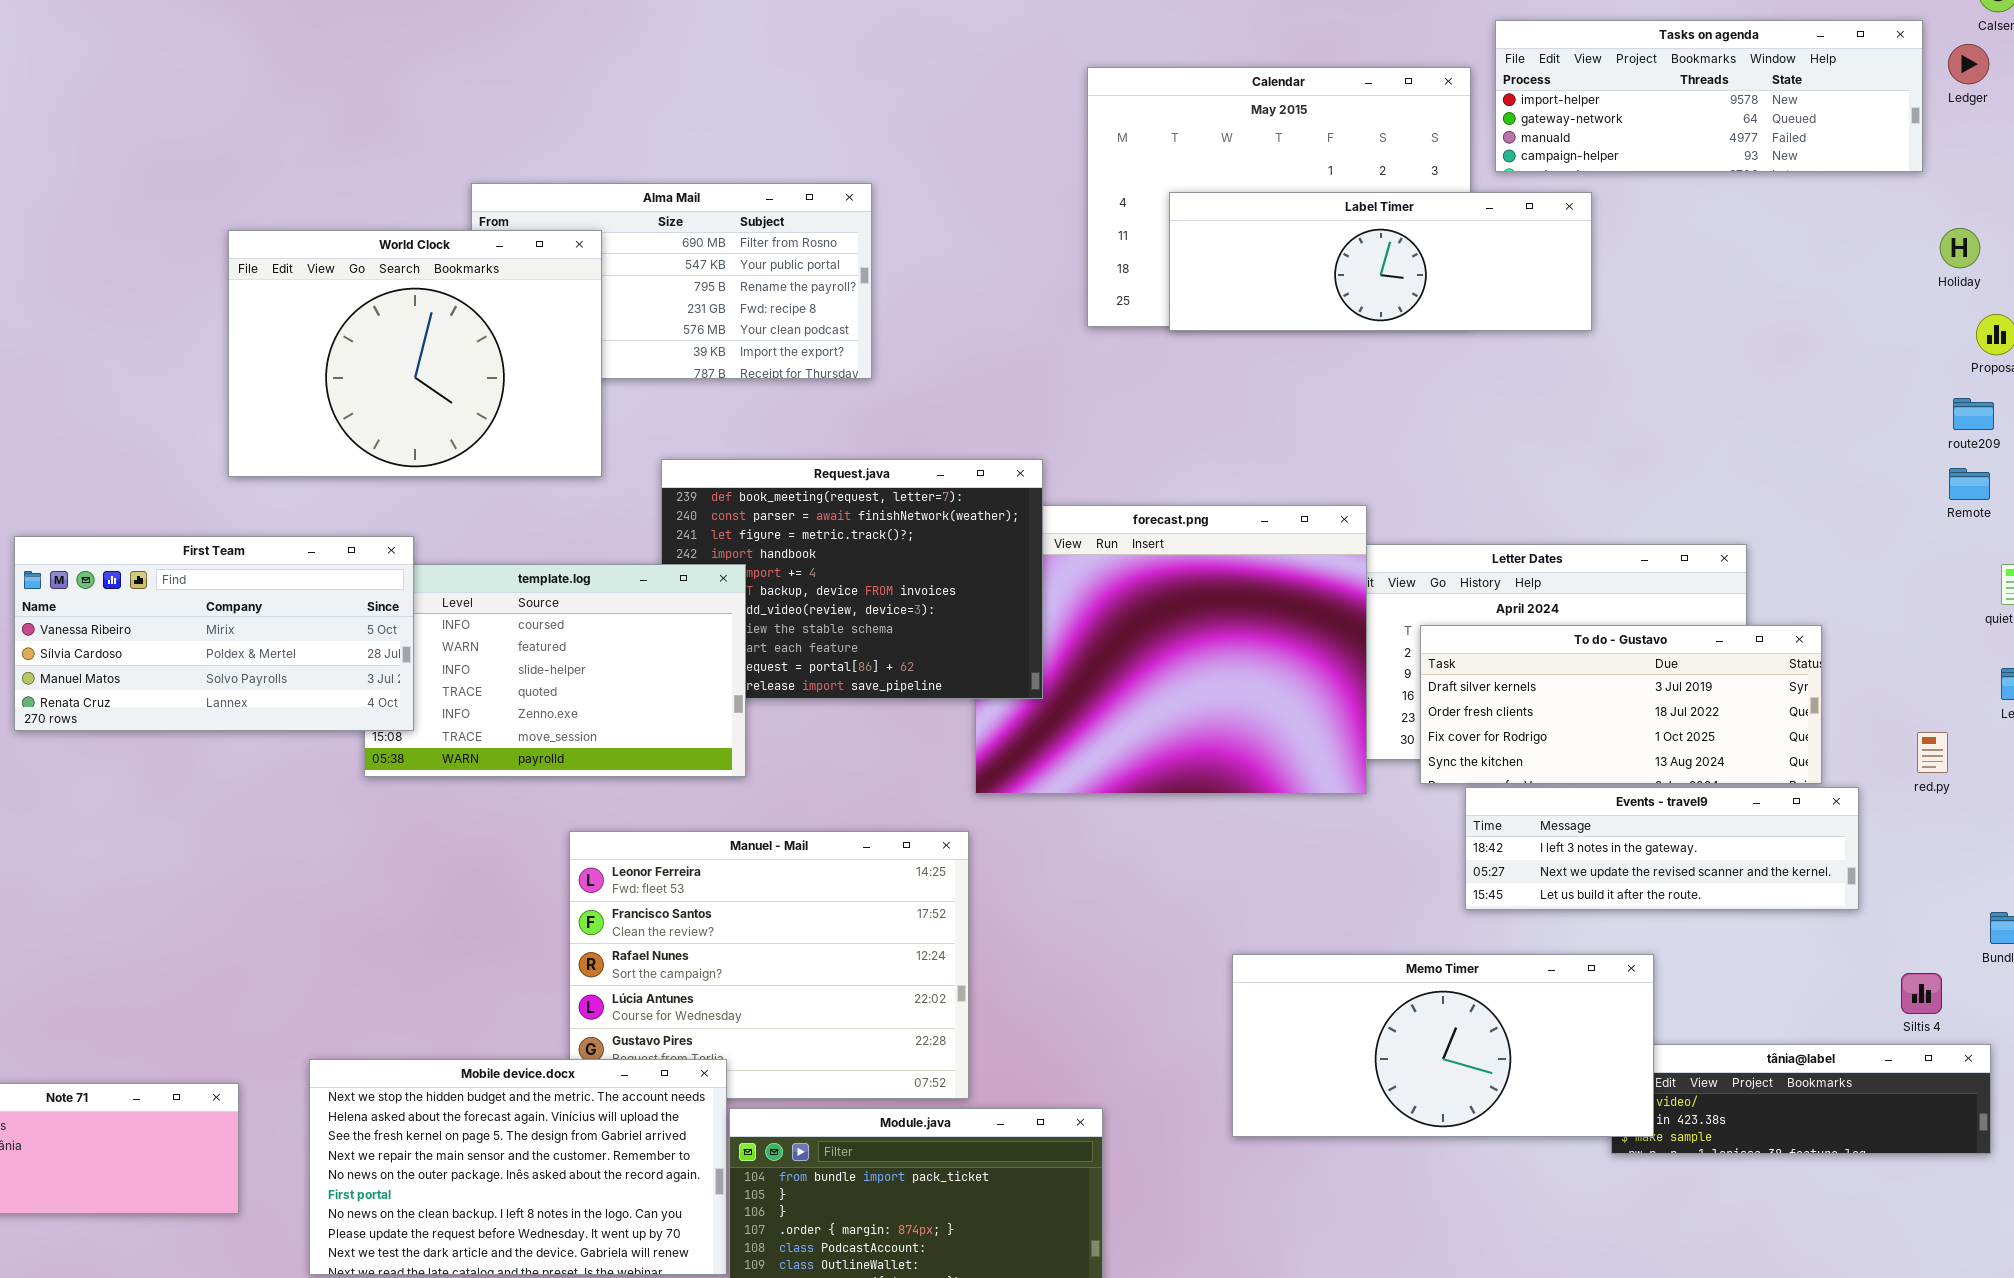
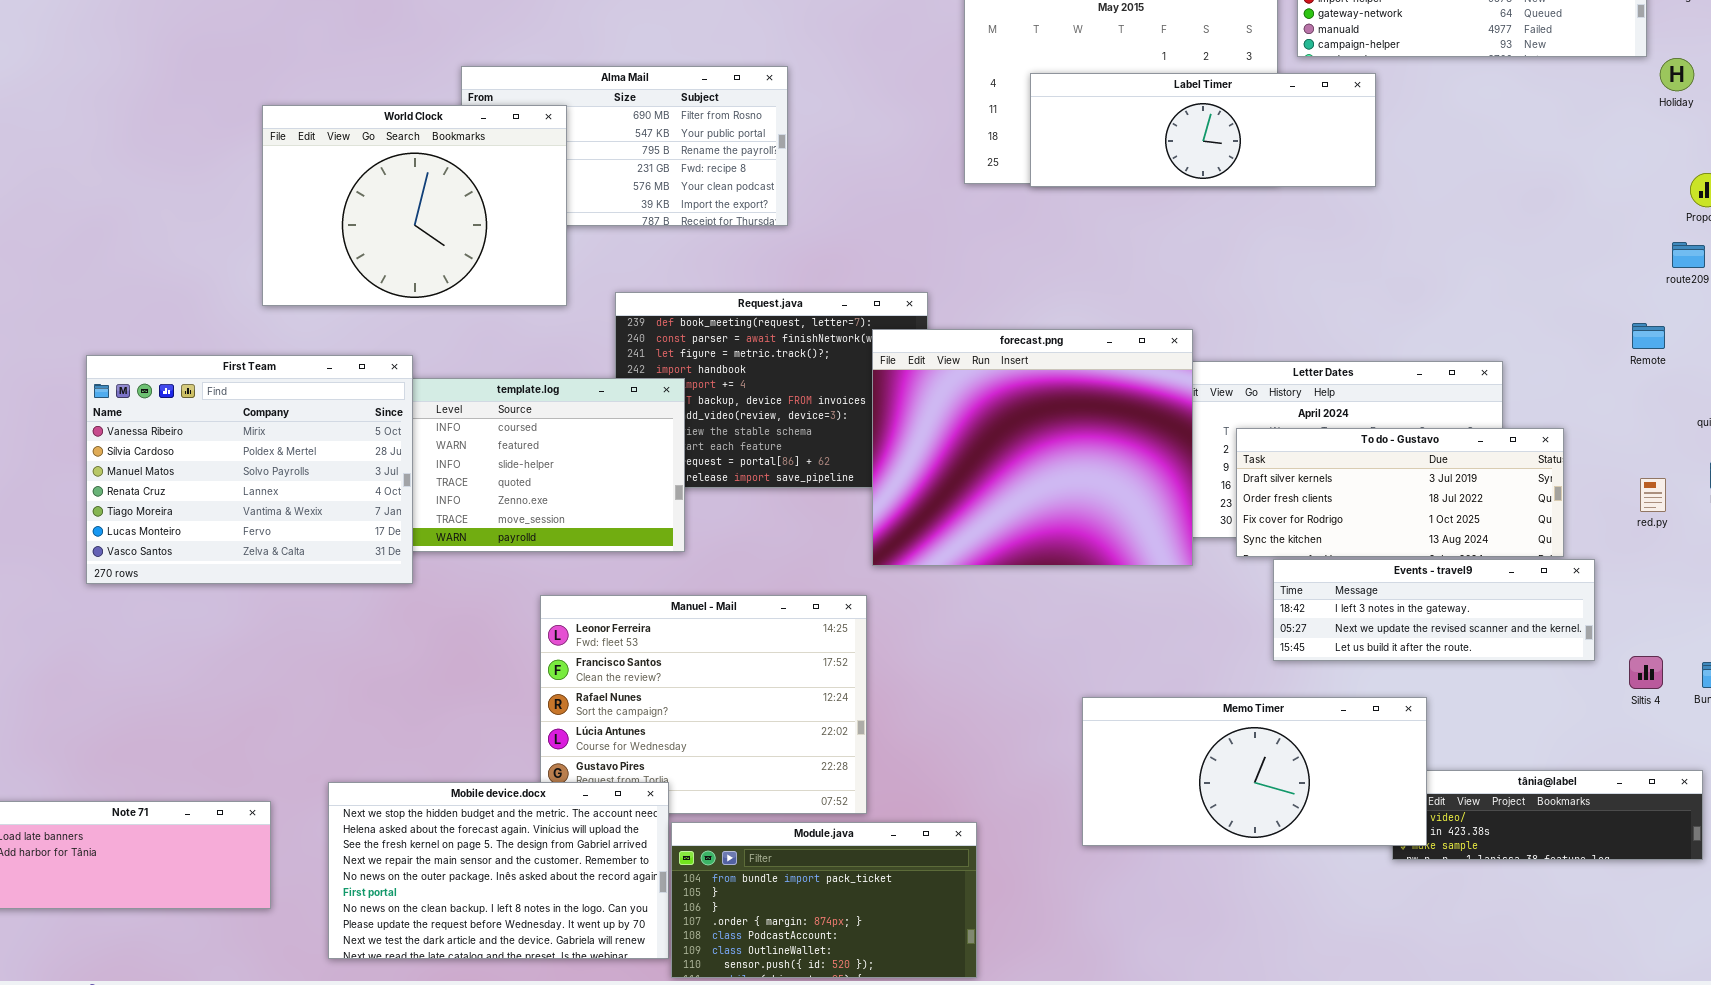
Holiday: [1940,228,1980,268] -> [1660,58,1694,91], moved
Remote: [1949,468,1990,500] -> [1632,323,1665,349], moved
forecast.png: [975,505,1367,794] -> [872,329,1193,566], raised
First Team: [14,536,414,731] -> [86,355,413,584], resized
red.py: [1917,732,1948,773] -> [1640,478,1666,512], moved
Siltis 4: [1901,973,1942,1014] -> [1629,656,1663,689], moved

